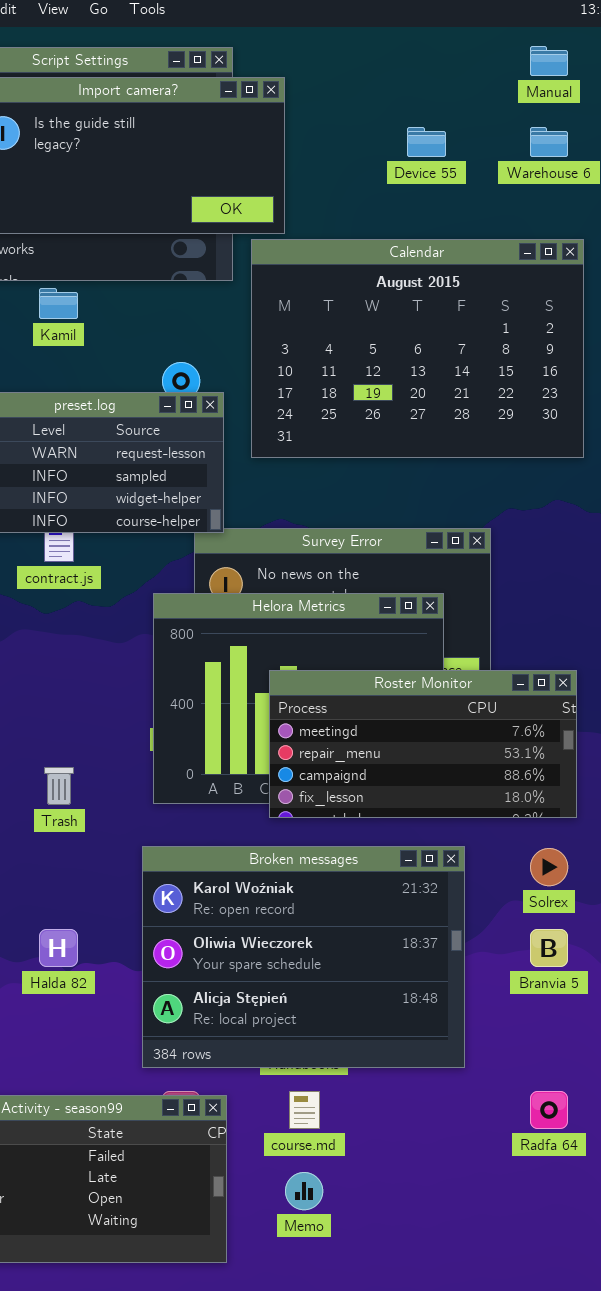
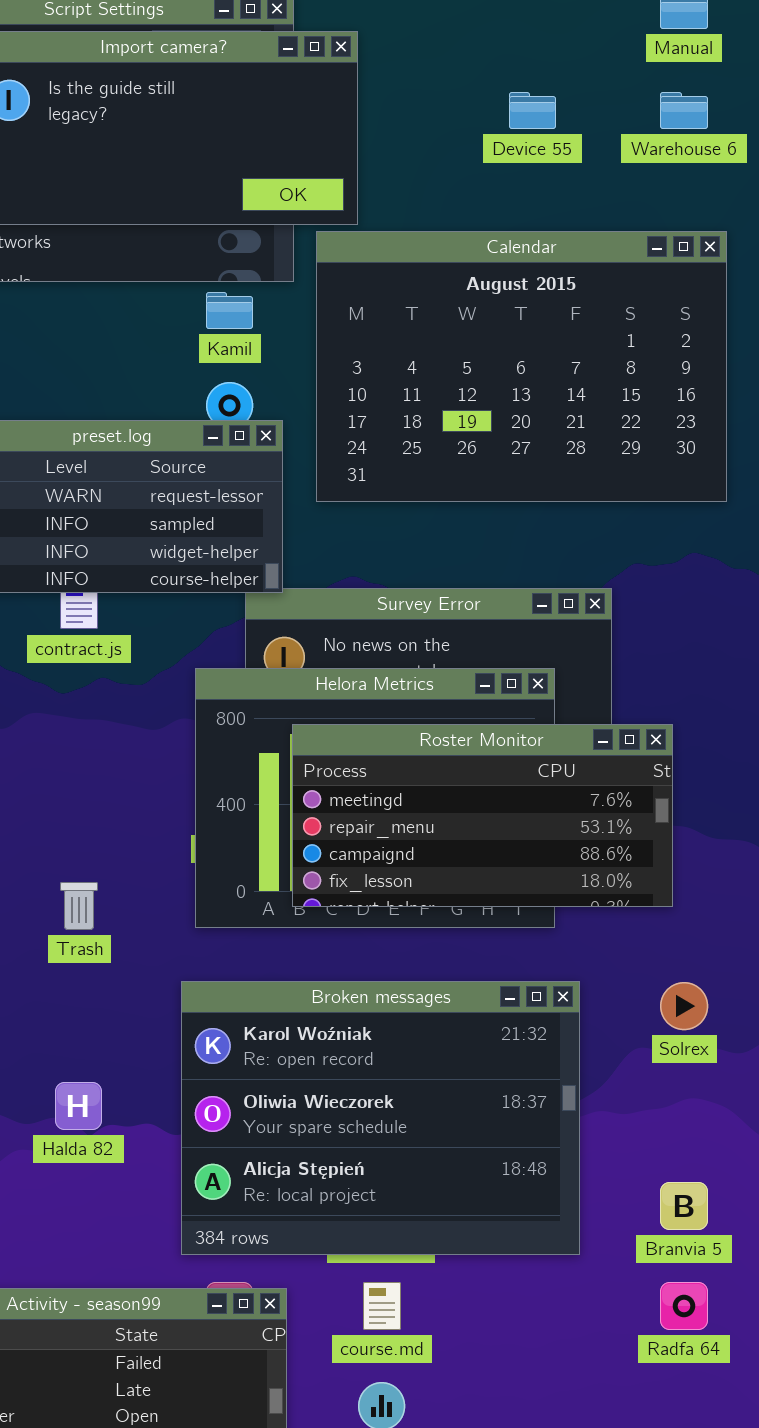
Kamil: [39,288,78,319] -> [206,292,253,329], moved
Roster Monitor: [269,670,577,818] -> [292,724,673,907], moved
Branvia 5: [530,929,568,967] -> [660,1182,708,1230], moved

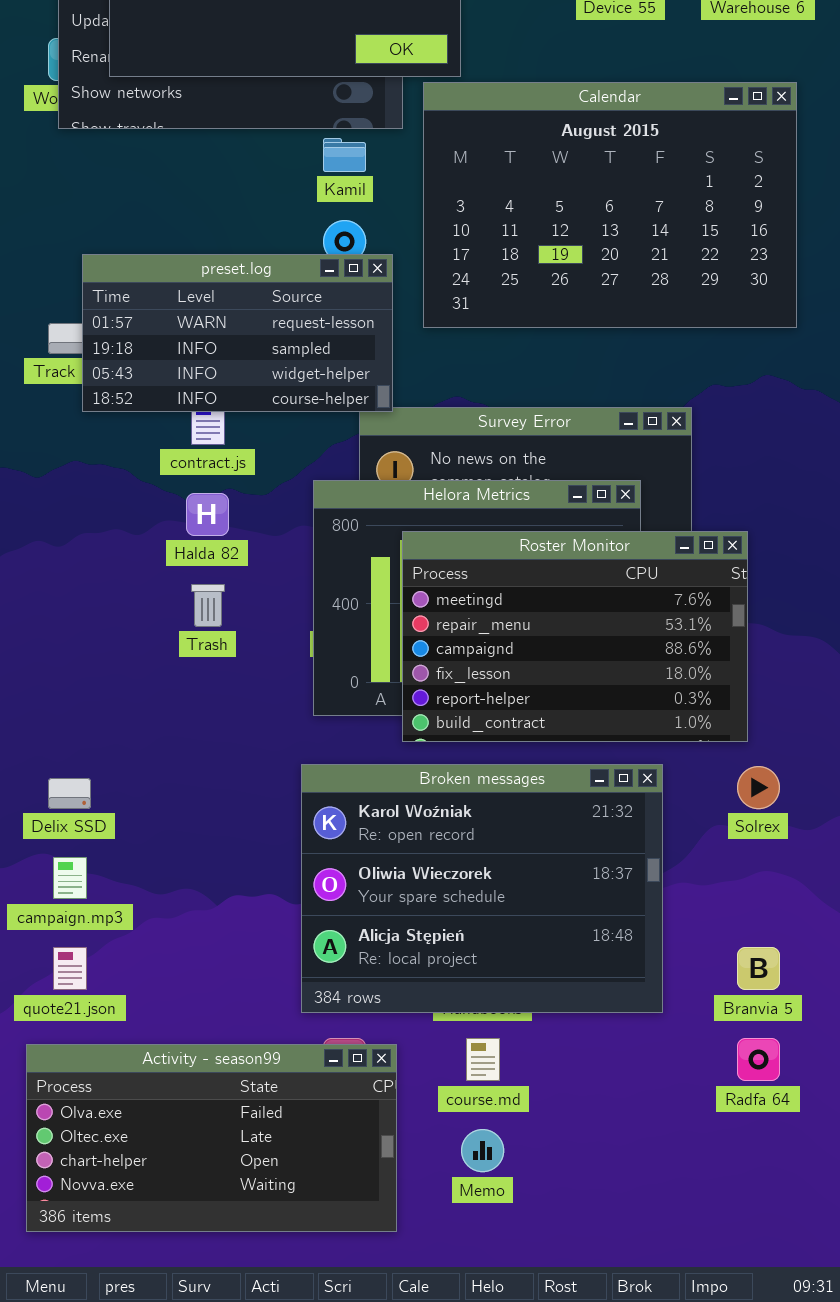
Roster Monitor: [292,724,673,907] -> [402,531,748,742], resized
Trash: [60,882,98,930] -> [191,584,225,627], moved
Halda 82: [55,1082,102,1130] -> [186,493,229,536], moved

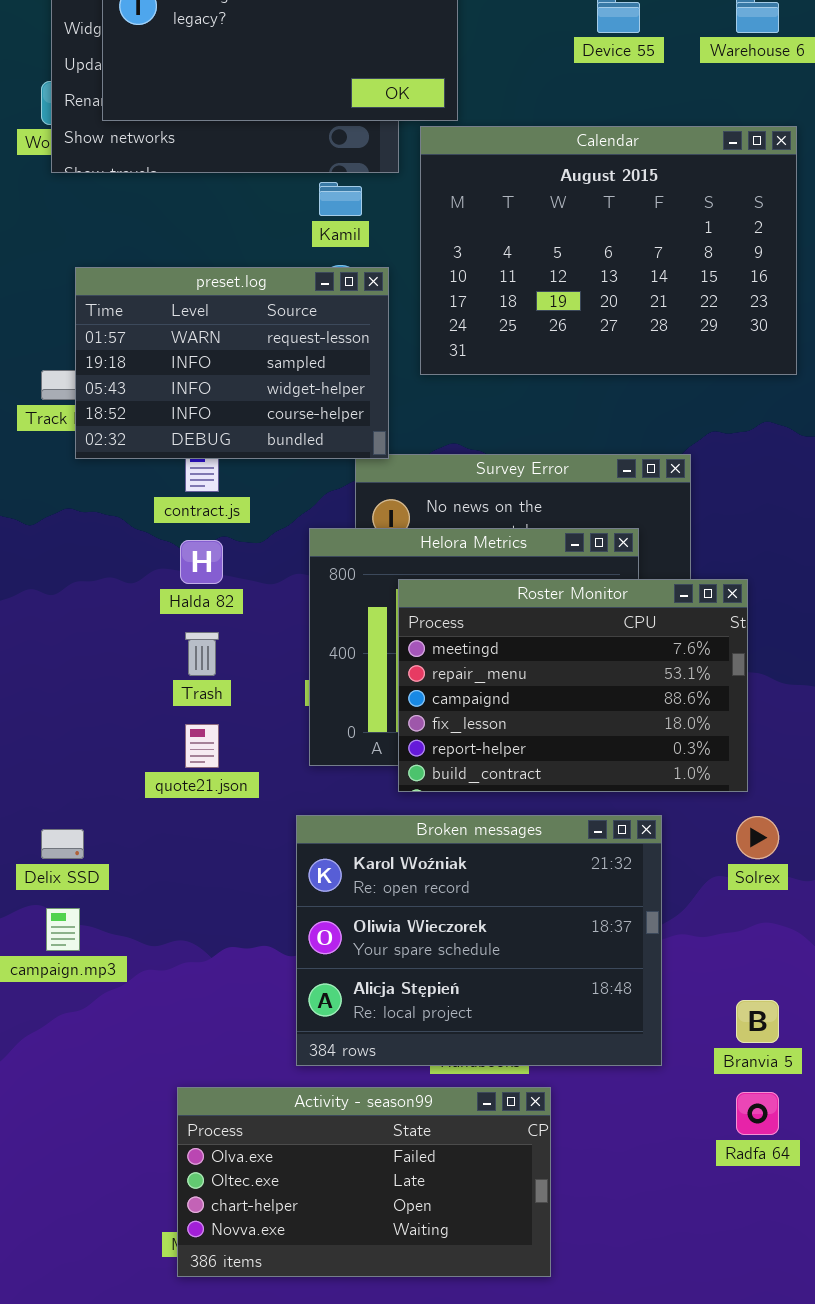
preset.log: [82,254,393,412] -> [75,267,389,459], resized
quote21.json: [53,947,87,990] -> [185,724,219,768], moved
Activity - season99: [26,1044,397,1232] -> [177,1087,551,1277], moved

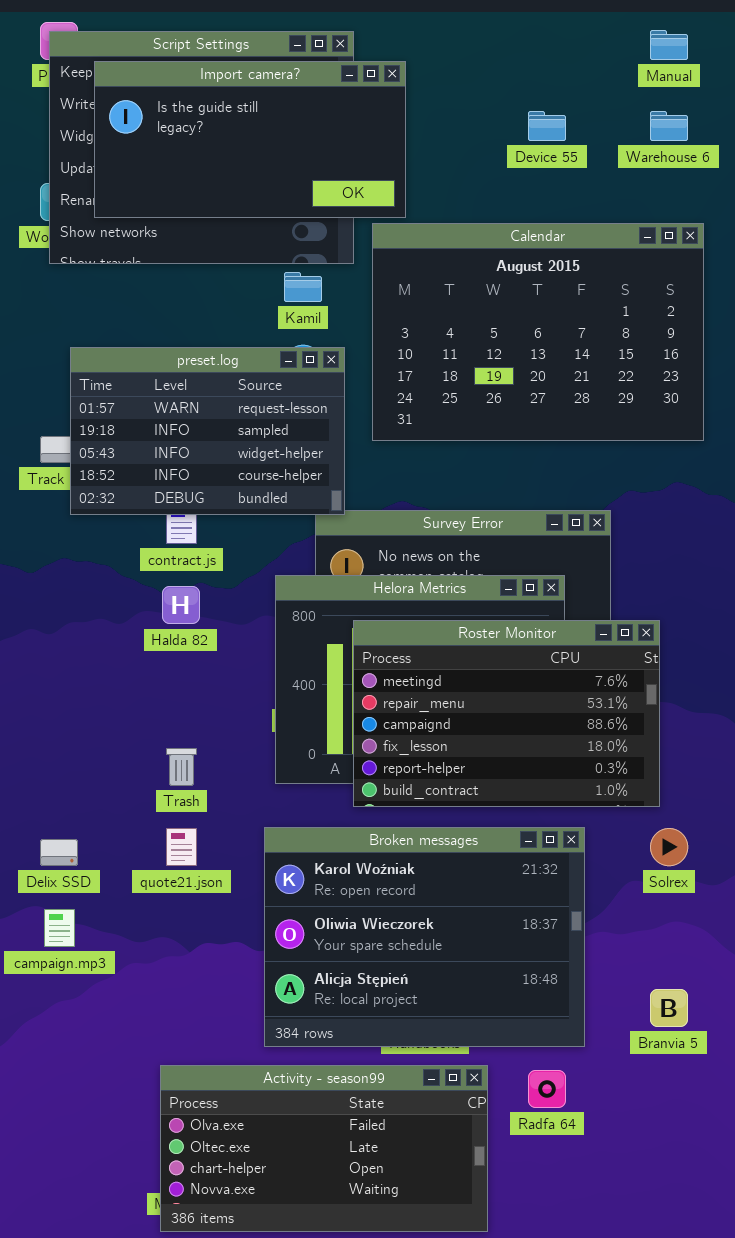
Trash: [185,632,219,676] -> [166,748,197,786], moved
quote21.json: [185,724,219,768] -> [166,828,197,866], moved
Radfa 64: [736,1092,779,1135] -> [528,1070,566,1108], moved

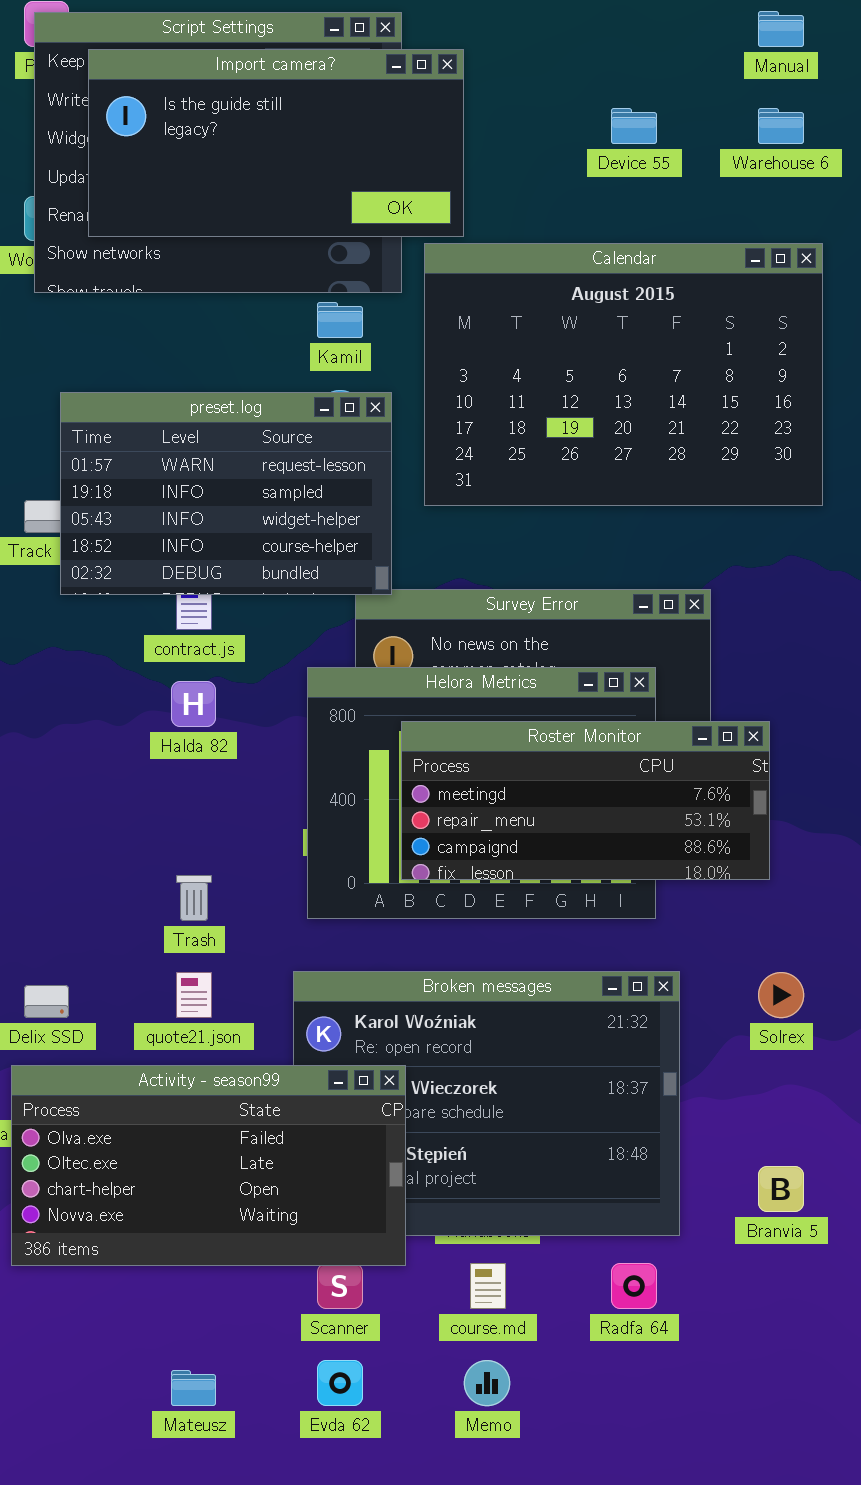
Roster Monitor: [353,620,660,807] -> [401,721,770,880], resized
Activity - season99: [160,1065,488,1232] -> [11,1065,406,1266], moved

